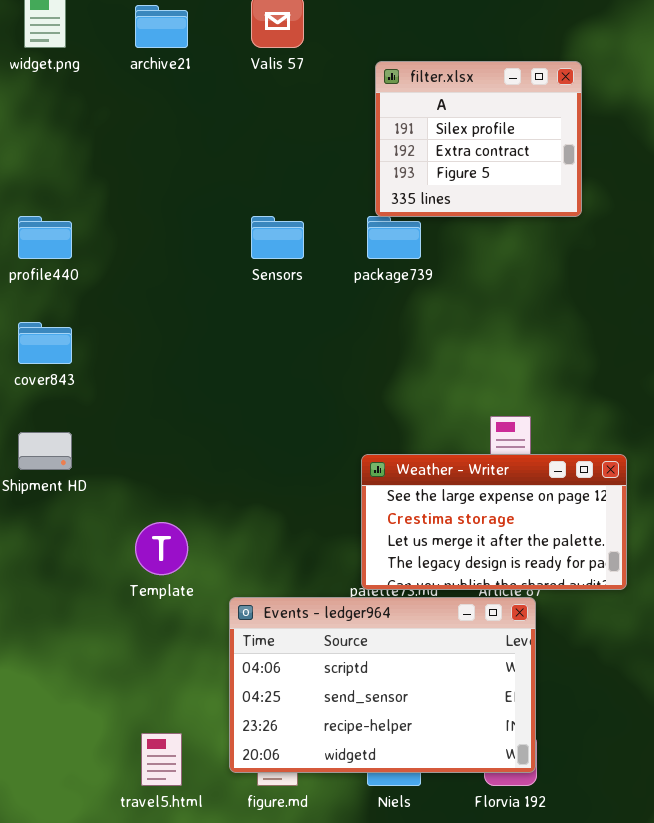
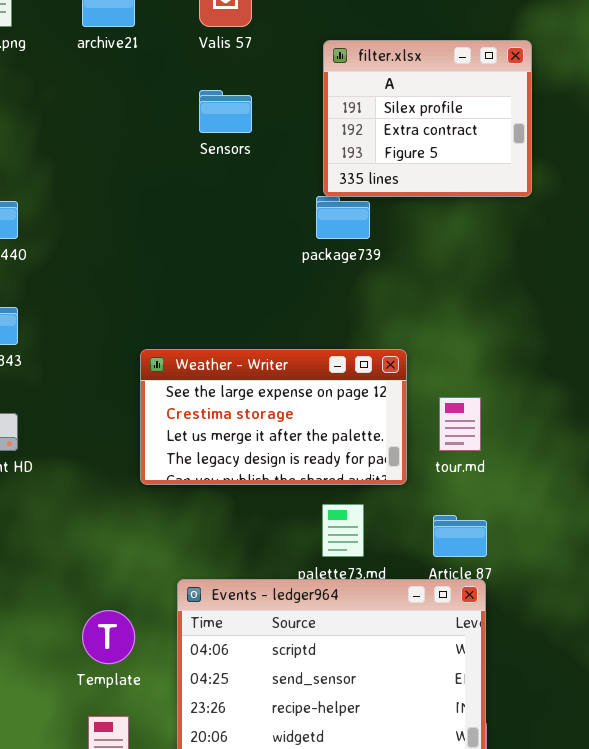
Sensors: [251,216,304,259] -> [199,90,252,133], moved
Weather - Writer: [361,454,627,590] -> [140,349,407,485], moved
Template: [135,522,188,575] -> [82,610,135,664], moved

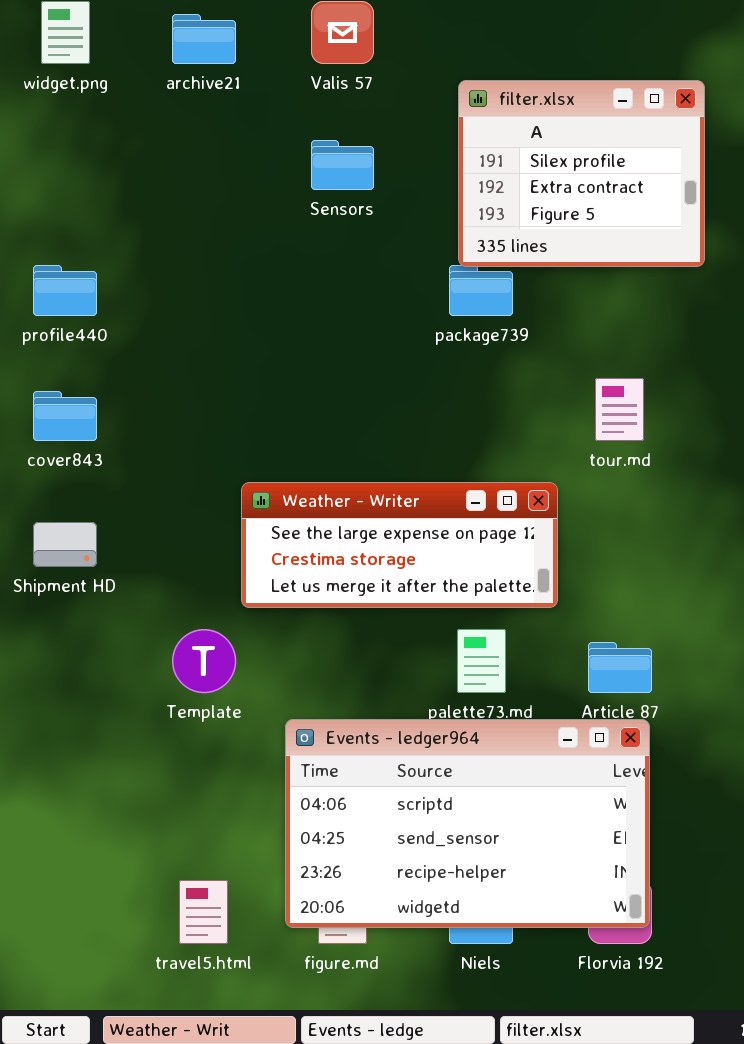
Weather - Writer: [140,349,407,485] -> [241,482,558,608], resized
tour.md: [439,397,481,451] -> [595,378,644,441], moved
Template: [82,610,135,664] -> [172,629,236,693], moved

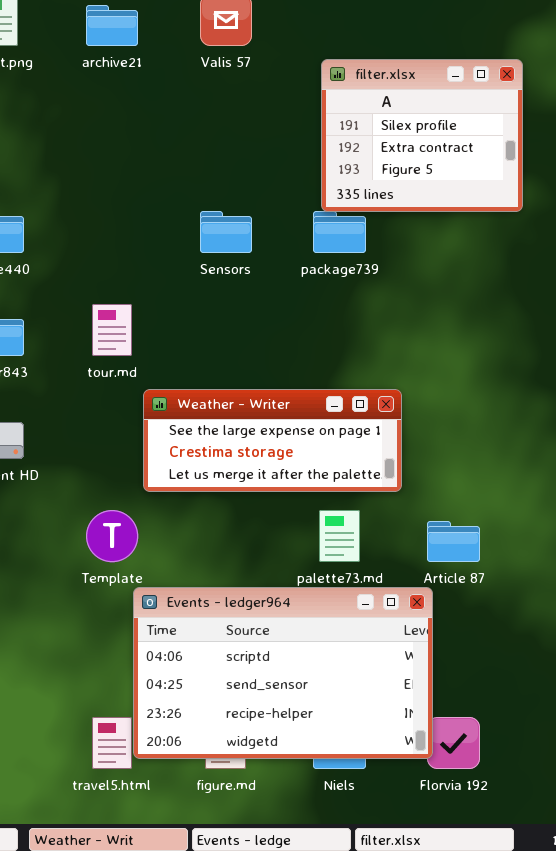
Sensors: [311,140,374,190] -> [200,211,252,253], moved
tour.md: [595,378,644,441] -> [92,304,132,356], moved
Events - ledger964: [285,719,650,928] -> [133,587,433,759], moved

